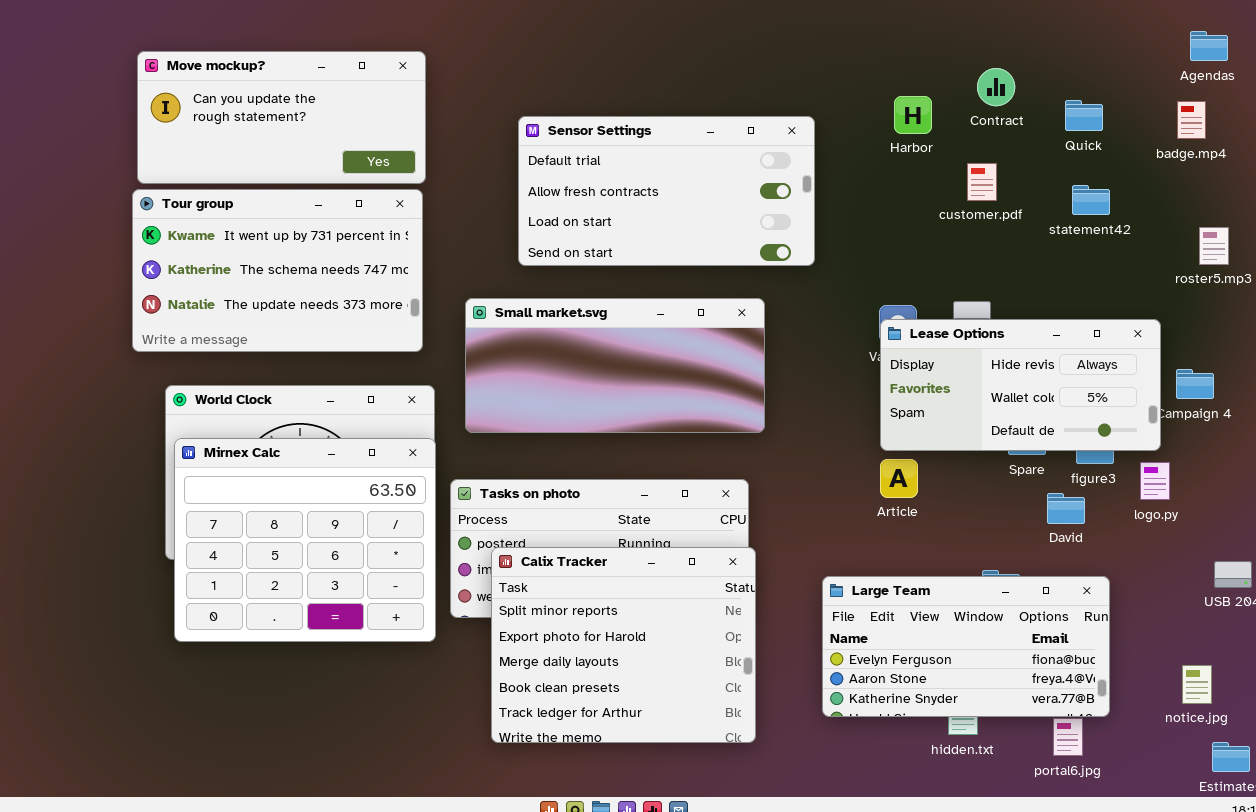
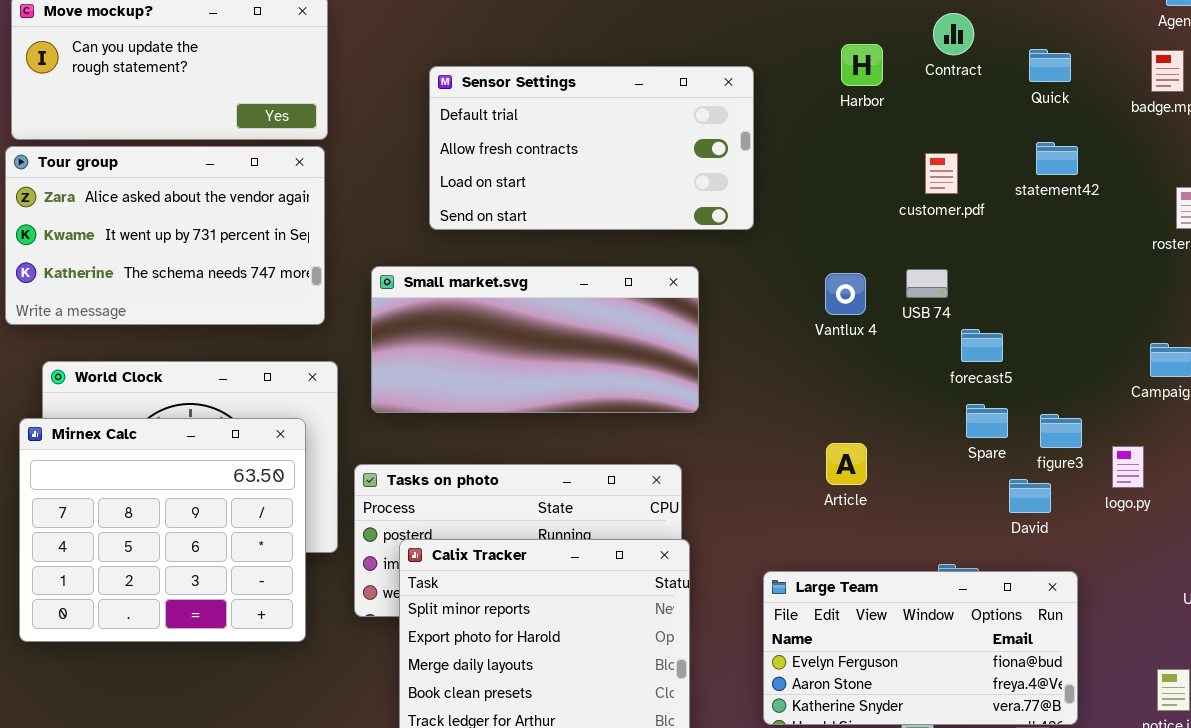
customer.pdf: [967,163,997,201] -> [925,153,958,194], moved
Tour group: [132,189,423,352] -> [5,146,325,325], scrolled up 1 row
Lease Options: [880,319,1161,451] -> none, closed
Mirnex Calc: [174,438,436,642] -> [19,418,306,642], moved

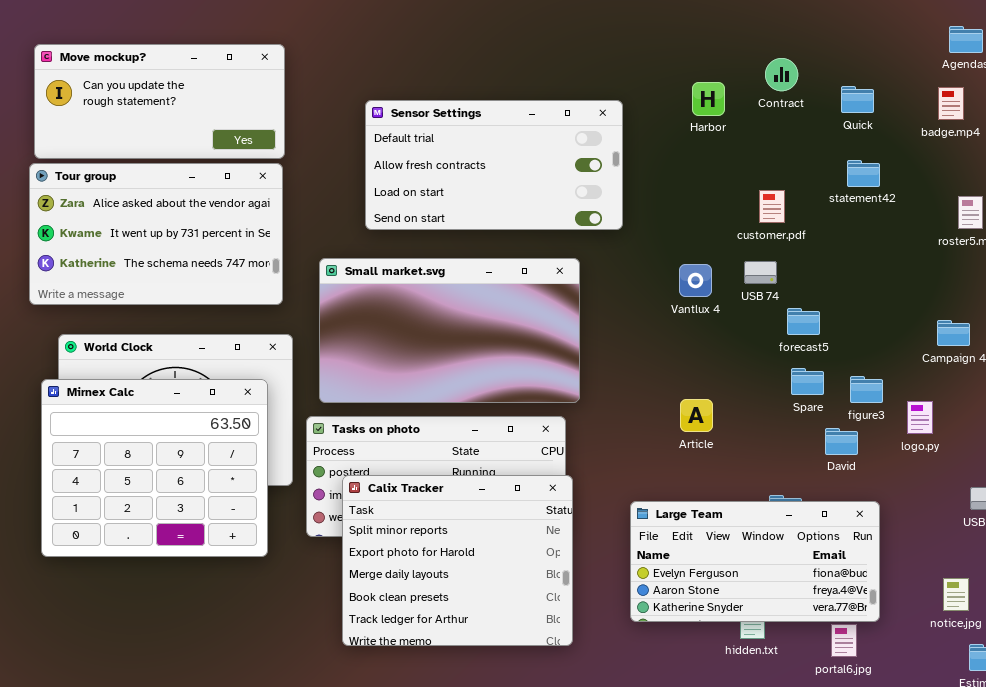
customer.pdf: [925,153,958,194] -> [759,190,785,223], moved
Small market.svg: [371,266,699,413] -> [319,258,580,403], resized

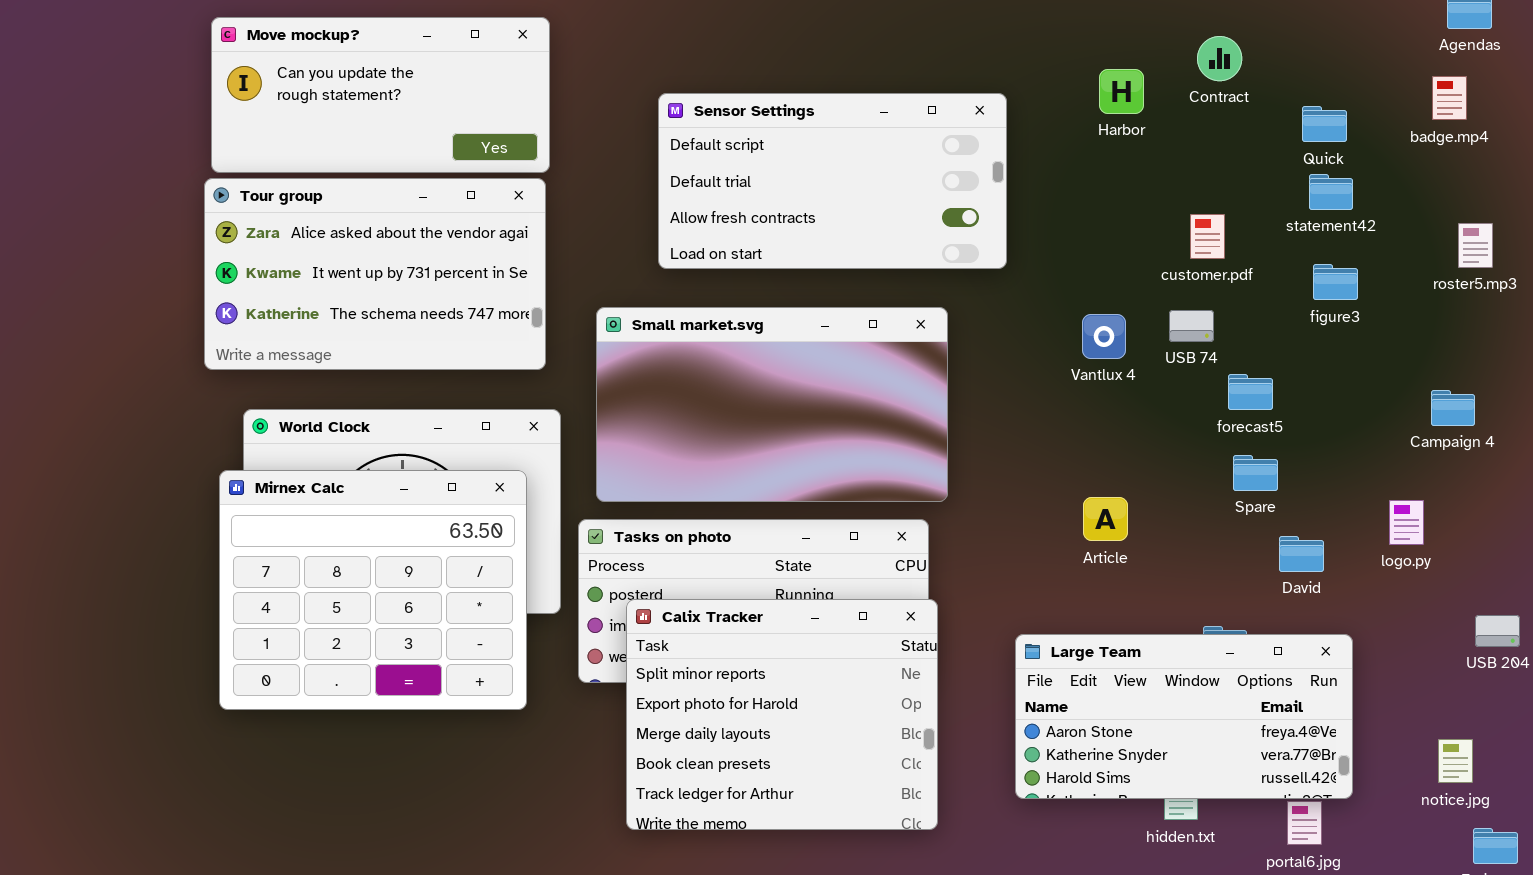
Quick: [841,86,874,113] -> [1302,106,1347,142], moved
Sensor Settings: [365,100,623,230] -> [658,93,1007,269], scrolled up 1 row
figure3: [850,376,883,403] -> [1313,264,1358,300], moved
Large Team: [630,501,880,622] -> [1015,634,1353,799], scrolled down 1 row

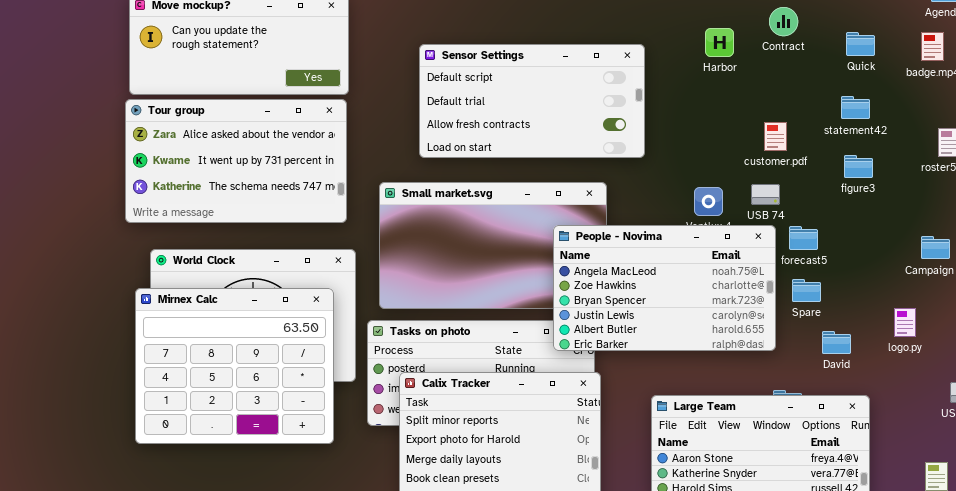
Quick: [1302,106,1347,142] -> [846,32,875,56], moved
People - Novima: none -> [553,225,776,351], opened

